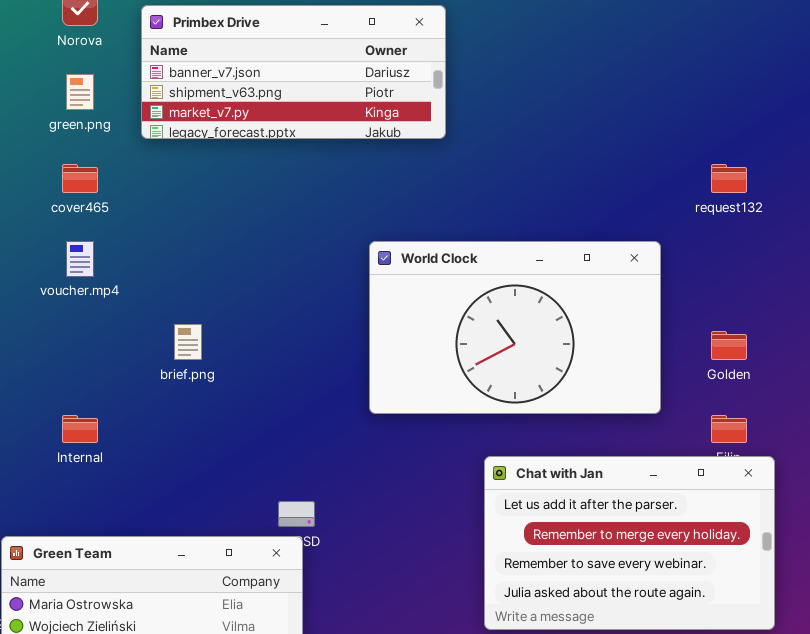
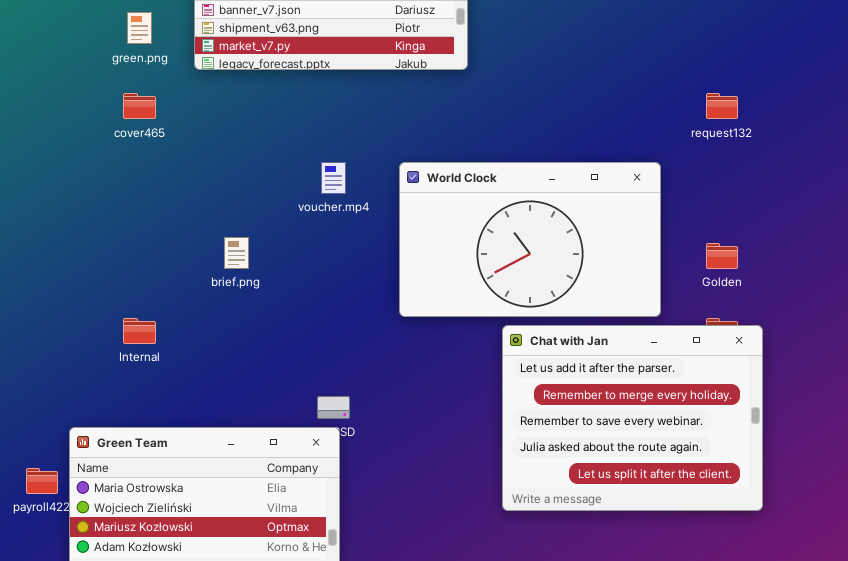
voucher.mp4: [66,241,94,277] -> [321,162,346,194], moved
Chat with Jan: [484,456,775,630] -> [502,325,763,511], resized

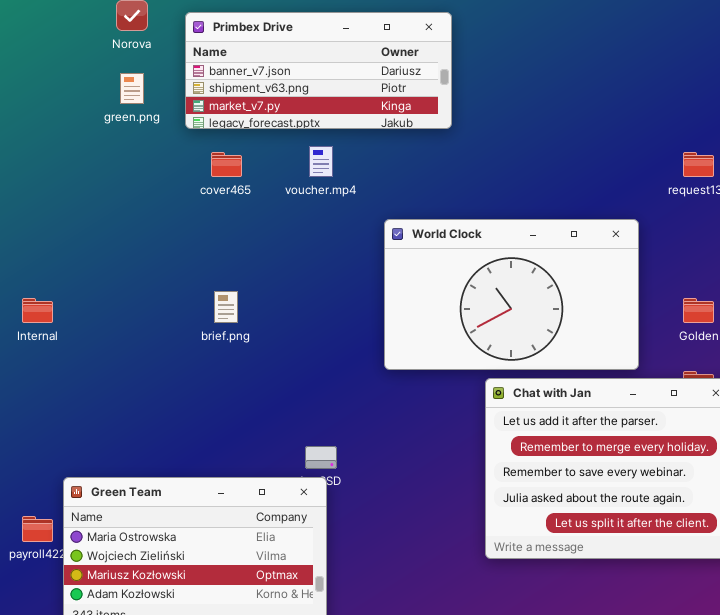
cover465: [123,93,156,119] -> [211,152,242,177], moved
voucher.mp4: [321,162,346,194] -> [309,146,333,177], moved
Internal: [123,318,156,344] -> [22,298,53,323], moved

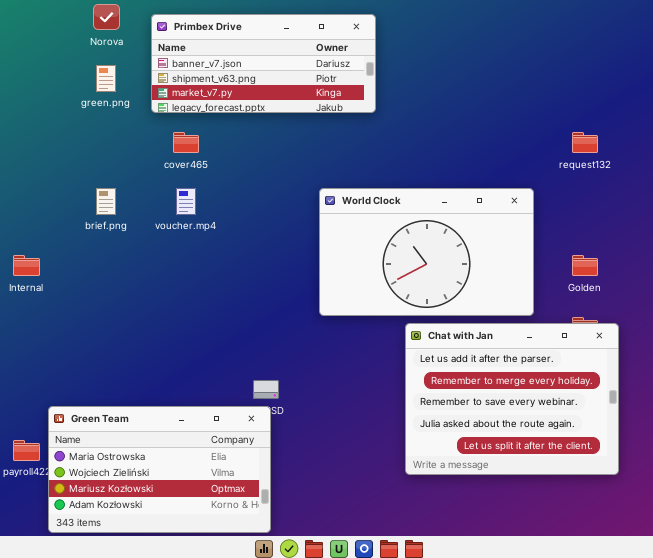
voucher.mp4: [309,146,333,177] -> [176,188,196,215], moved
brief.png: [214,291,238,323] -> [96,188,116,215], moved

